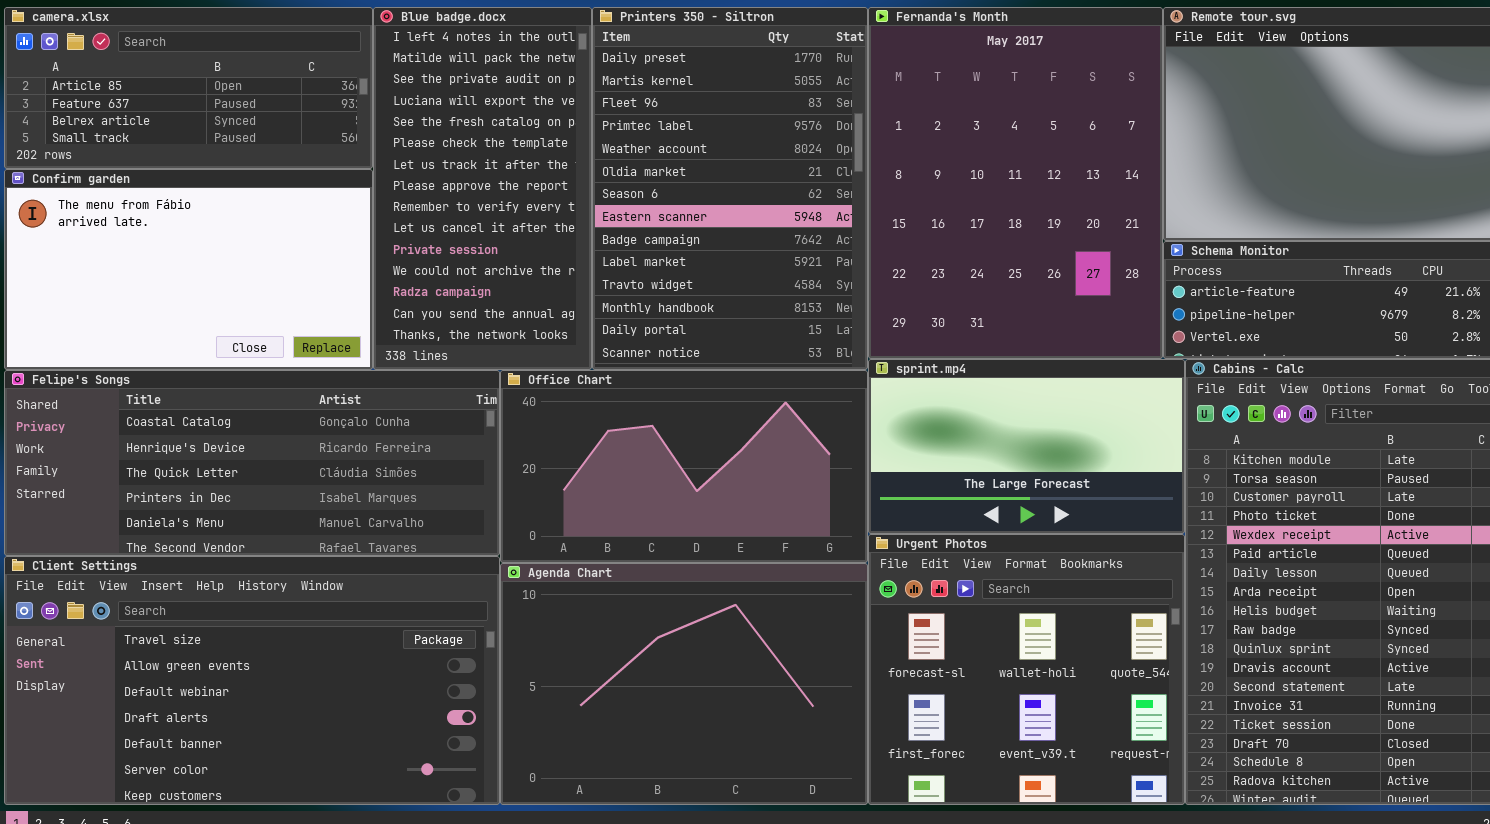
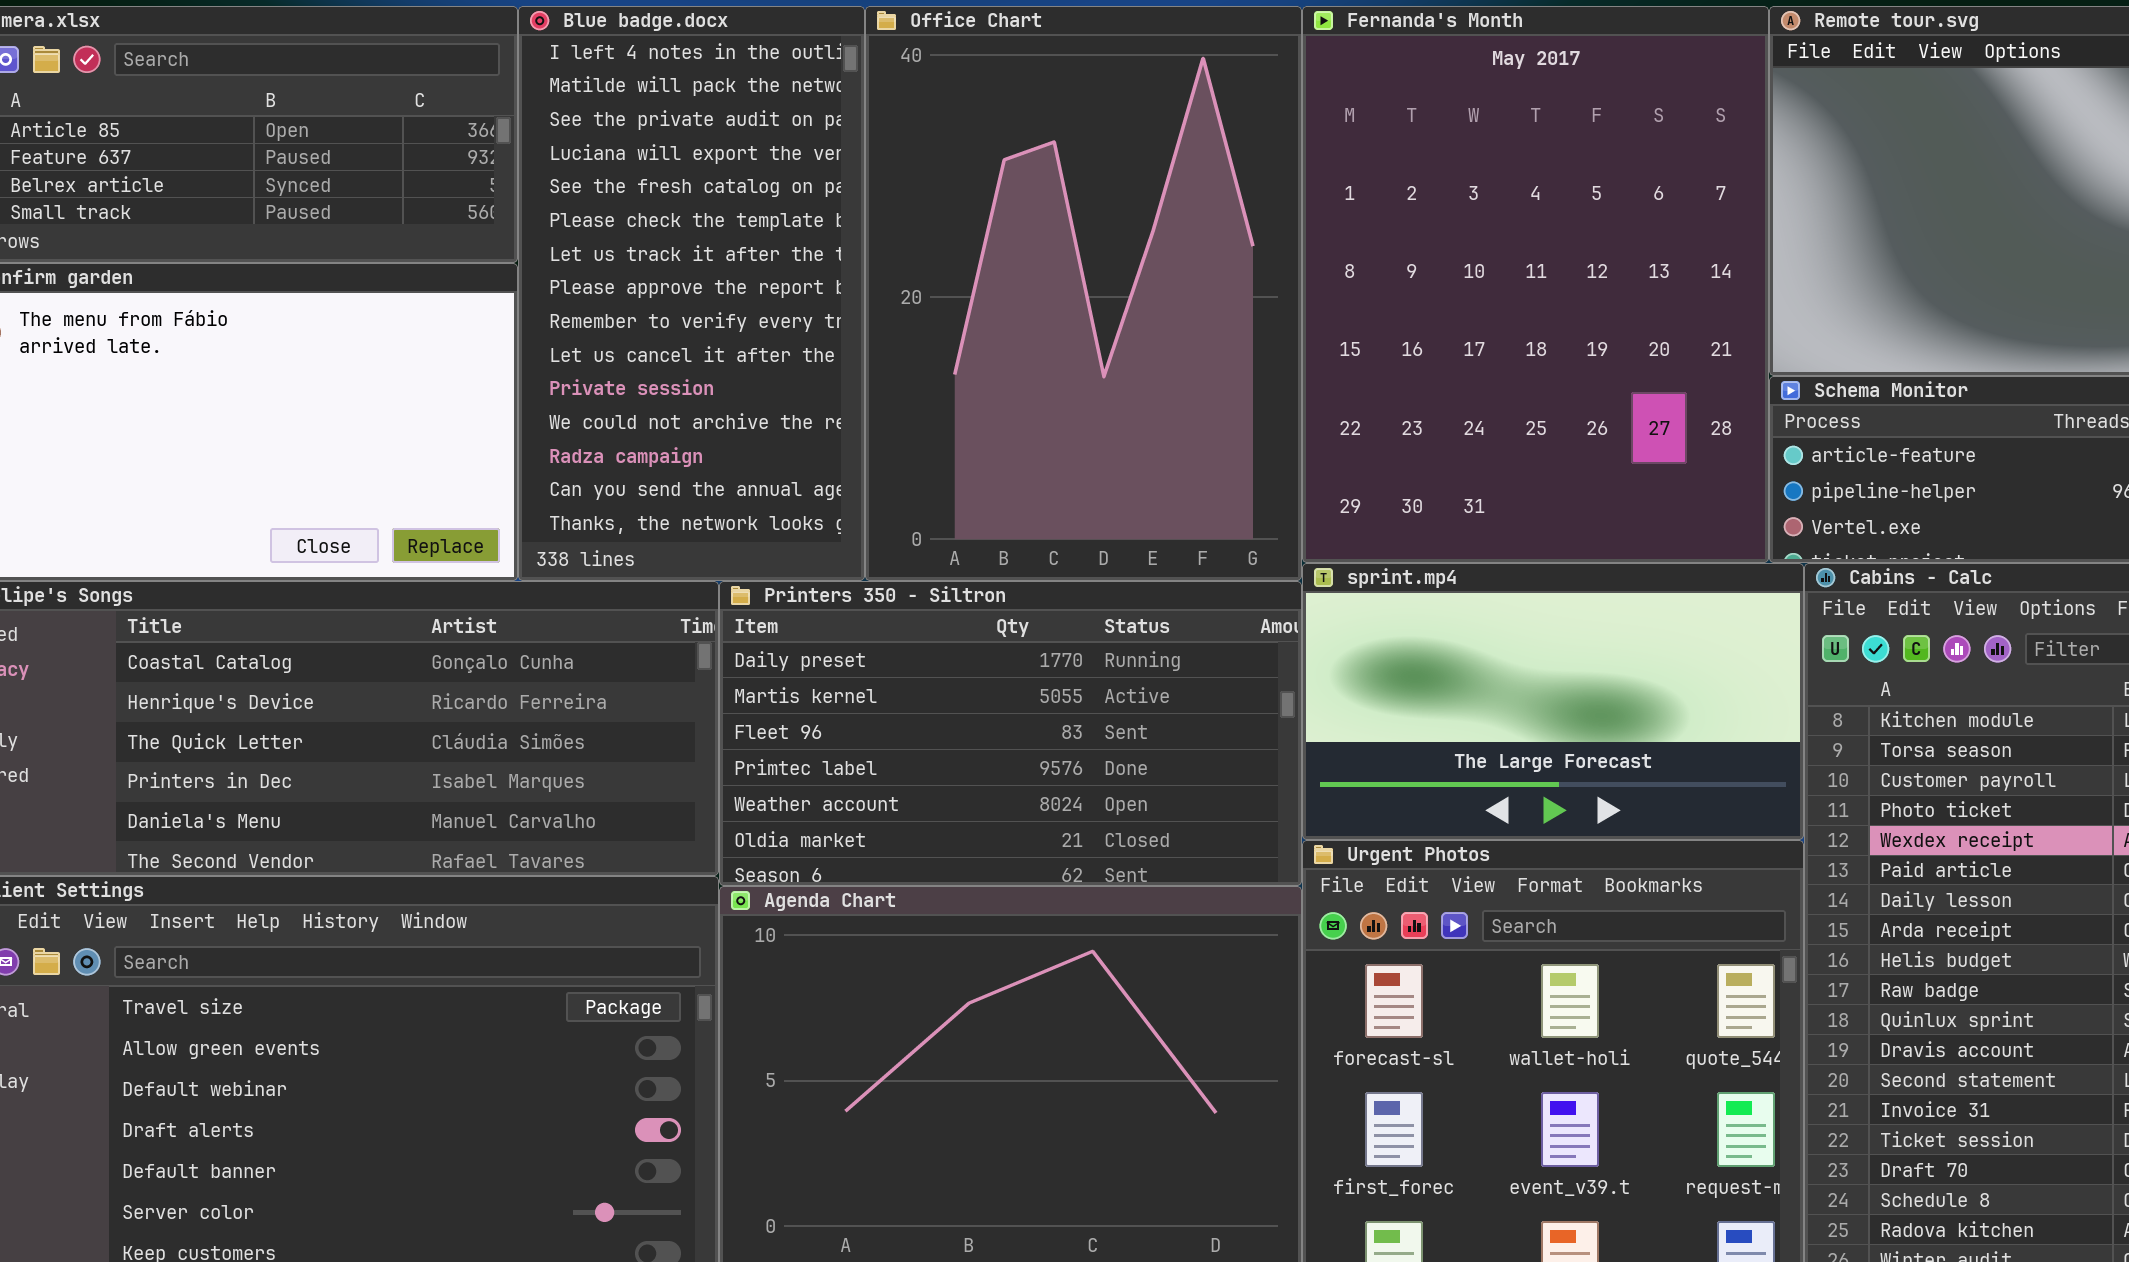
Printers 350 - Siltron: [592,7,868,370] -> [719,581,1302,886], moved, resized
Office Chart: [500,370,868,563] -> [865,6,1302,581], moved, resized

